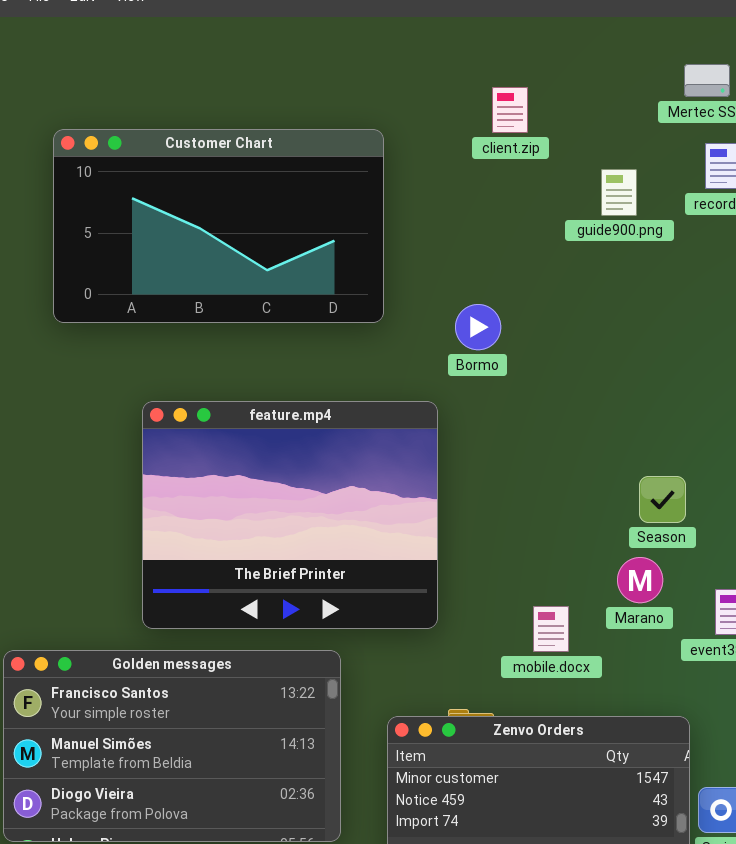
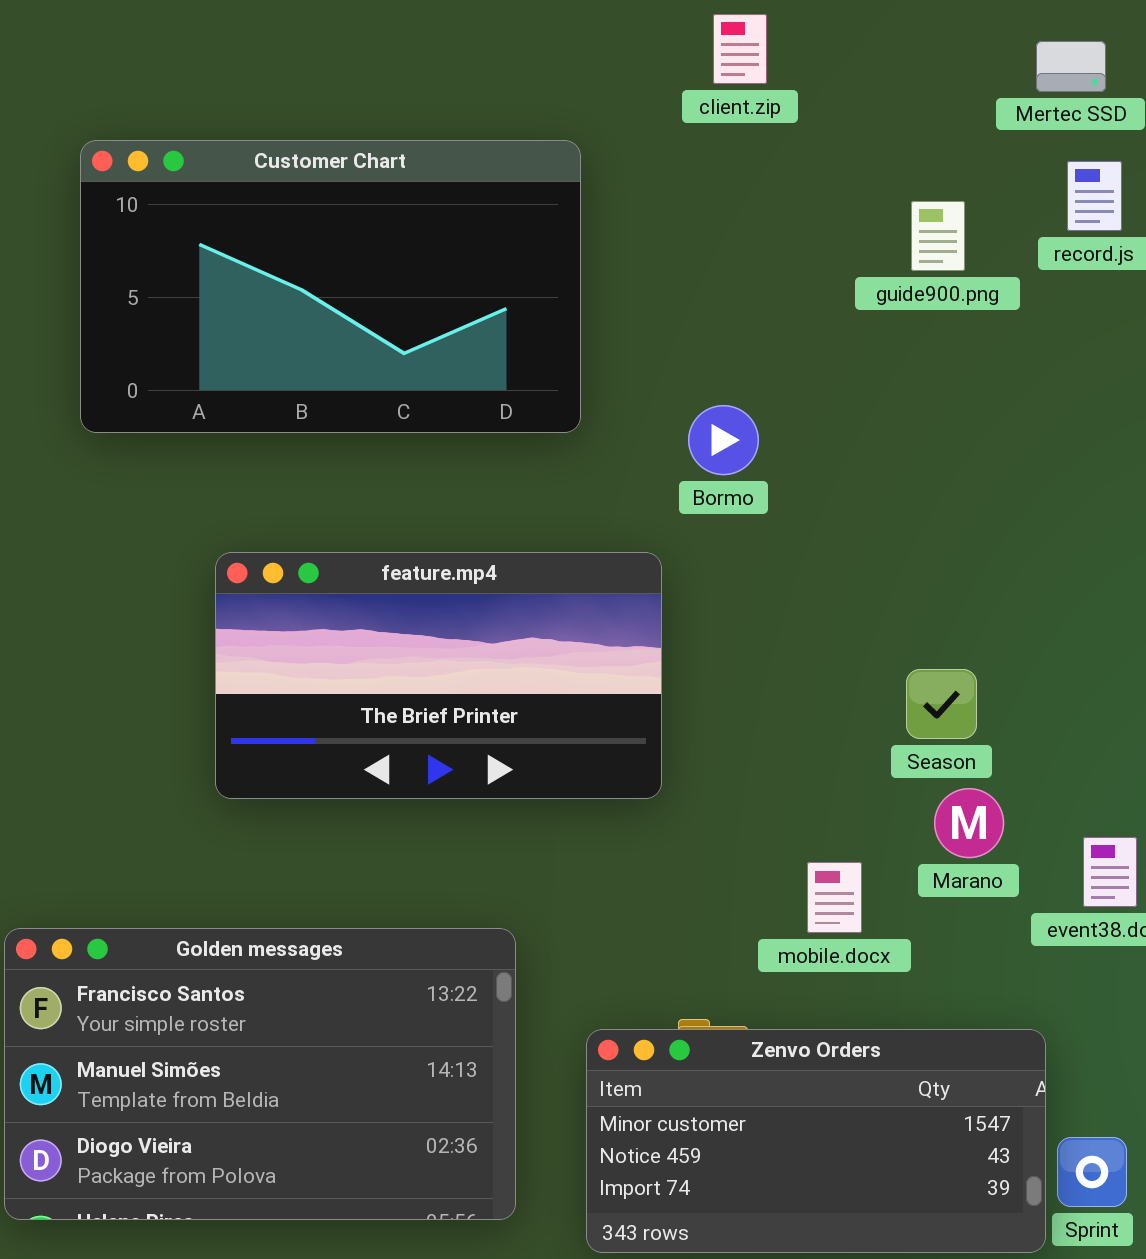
client.zip: [492,87,528,133] -> [713,14,767,84], moved
feature.mp4: [142,401,438,629] -> [215,552,662,799], resized
Season: [639,476,686,523] -> [906,669,977,739], moved

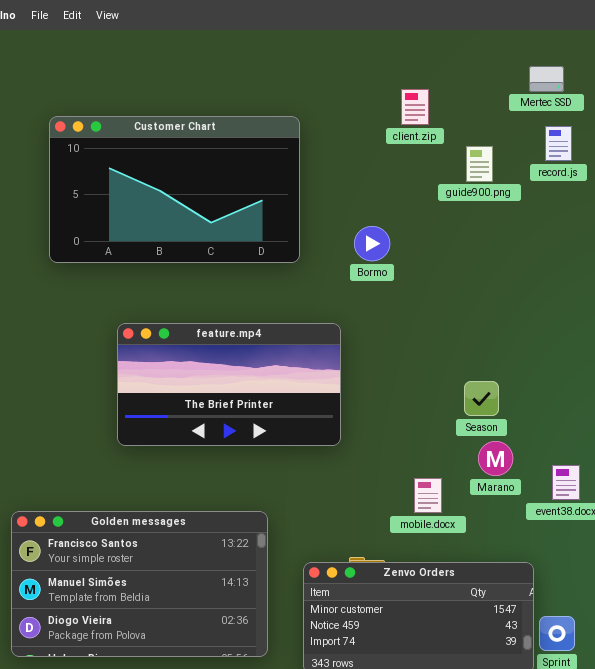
client.zip: [713,14,767,84] -> [401,89,429,125], moved
Bormo: [688,405,759,475] -> [354,226,390,261], moved

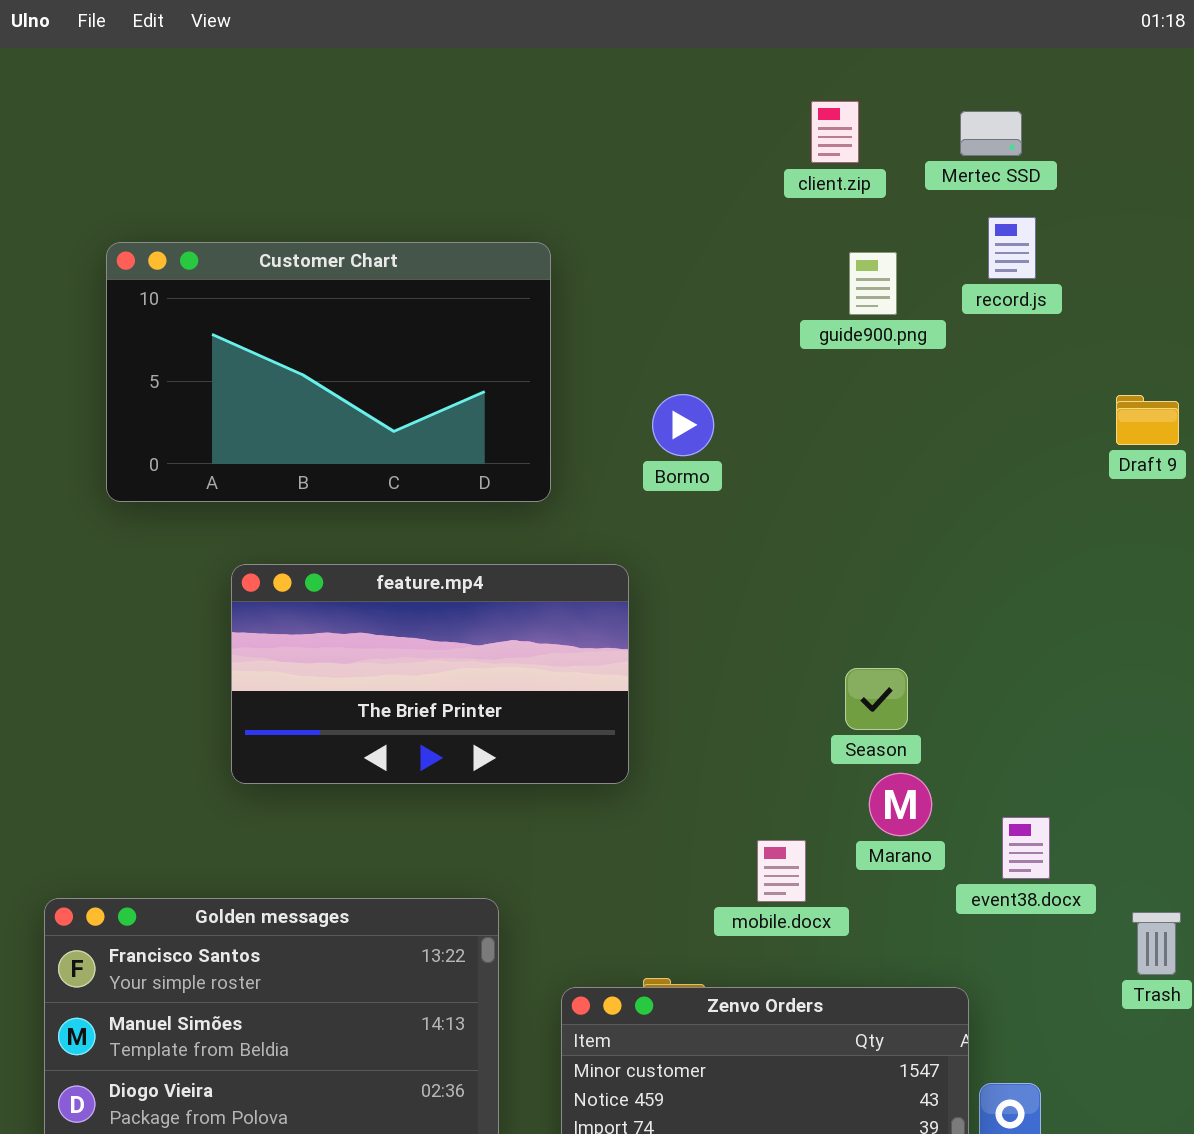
client.zip: [401,89,429,125] -> [811,101,859,163], moved
Customer Chart: [49,116,300,263] -> [106,242,551,502], moved

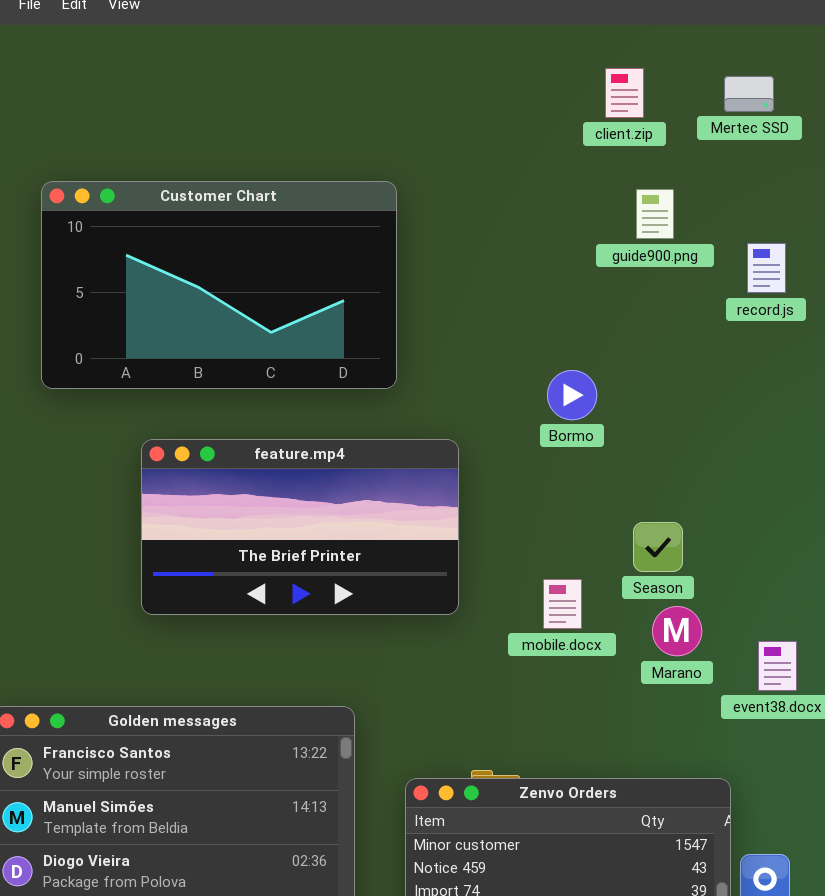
record.js: [988,217,1036,279] -> [747,243,786,293], moved
Bormo: [652,394,714,456] -> [547,370,597,420], moved
mobile.docx: [757,840,806,902] -> [543,579,582,629], moved

